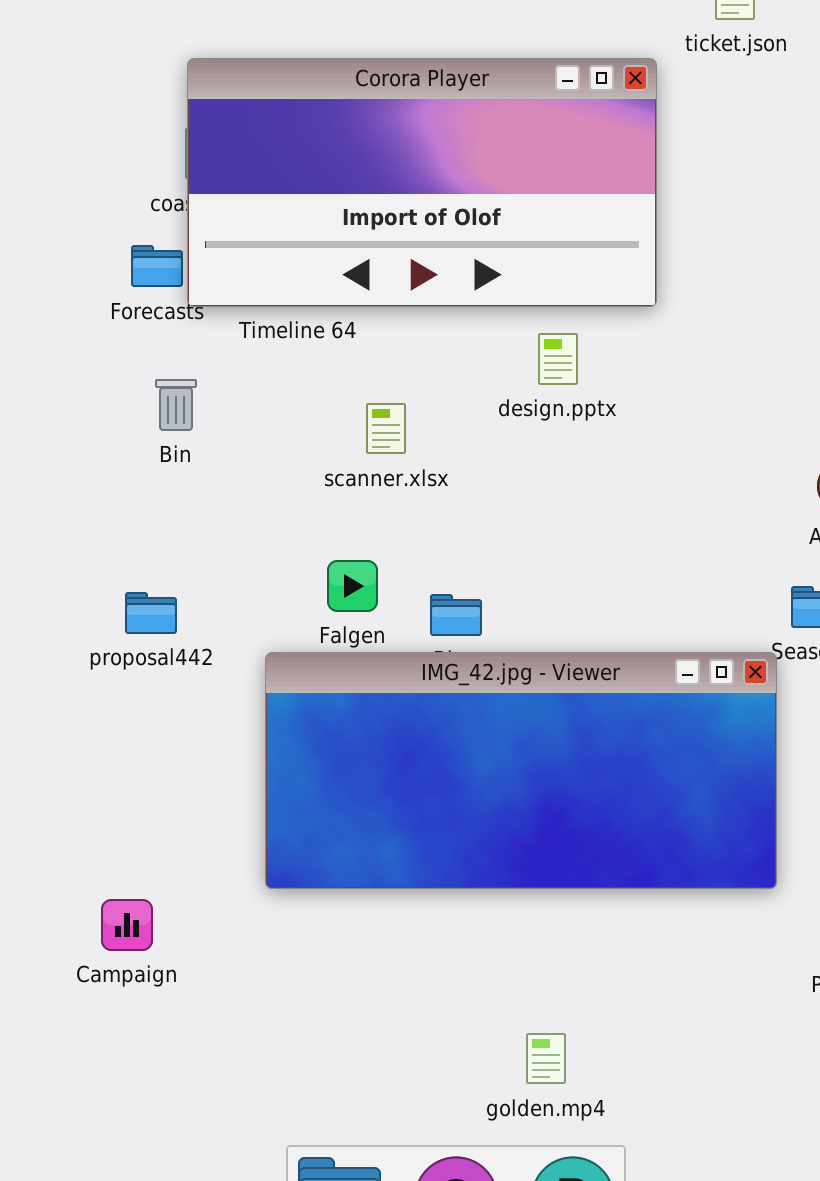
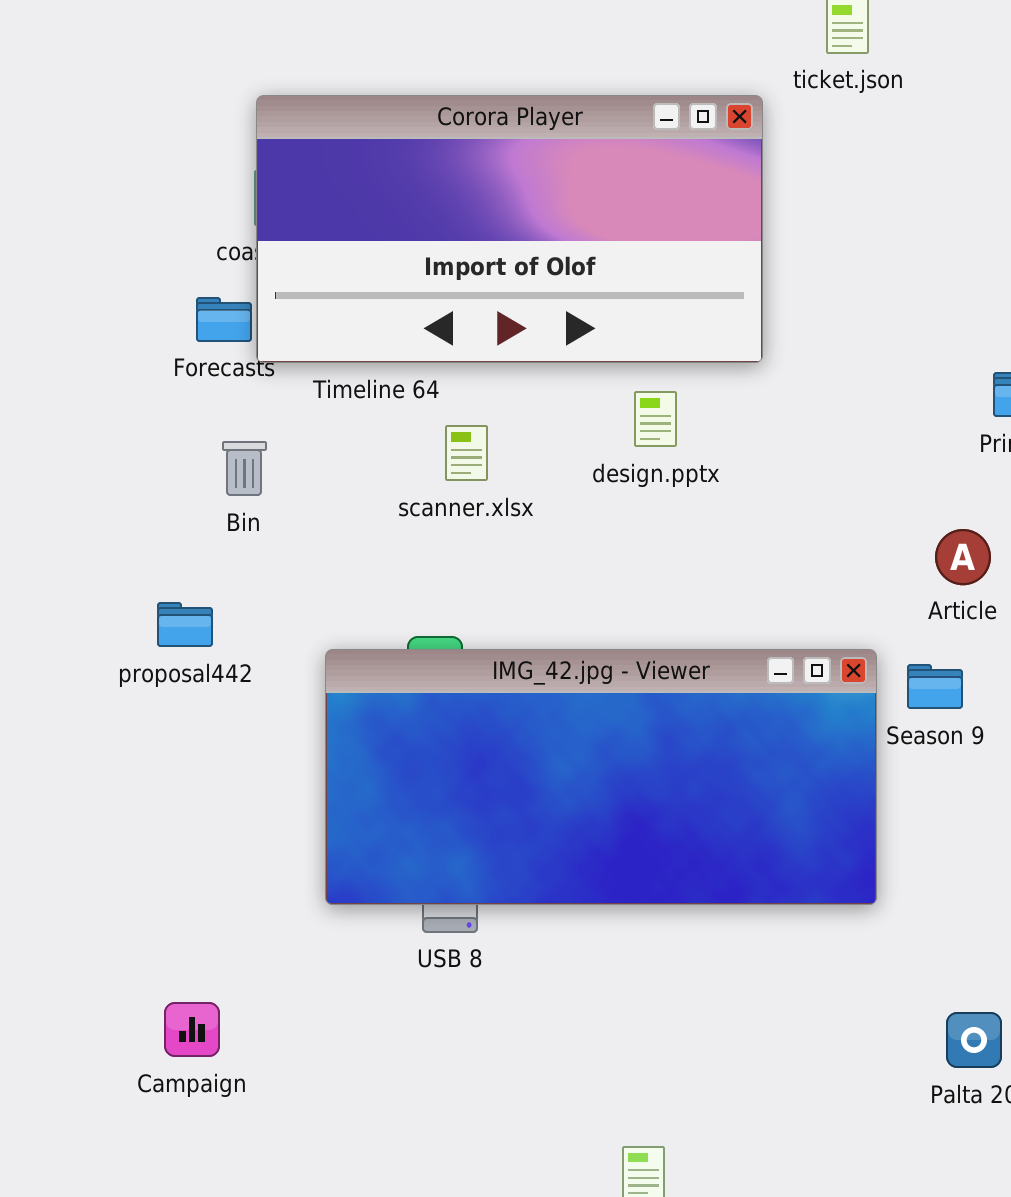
scanner.xlsx: [366,403,406,454] -> [445,425,488,481], moved
proposal442: [125,592,177,634] -> [157,602,213,647], moved
IMG_42.jpg - Viewer: [265,652,777,889] -> [325,649,877,905], moved

